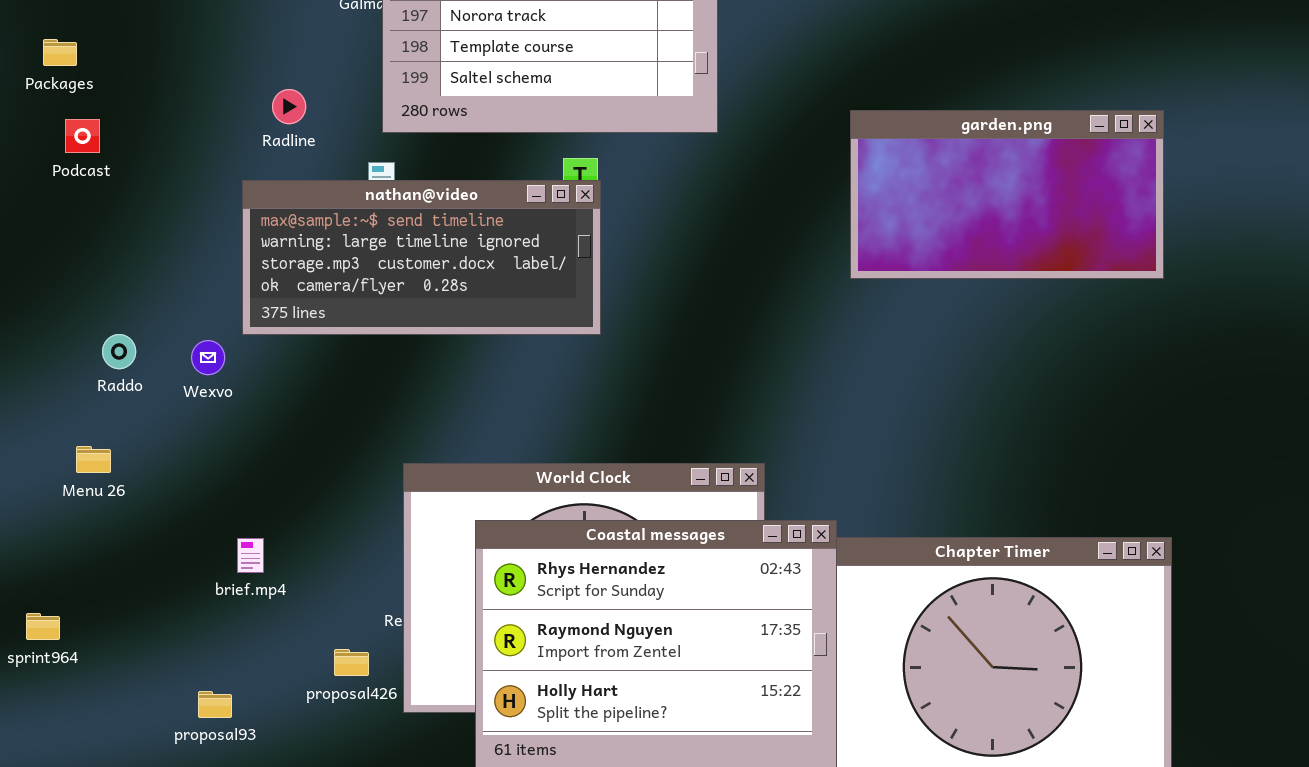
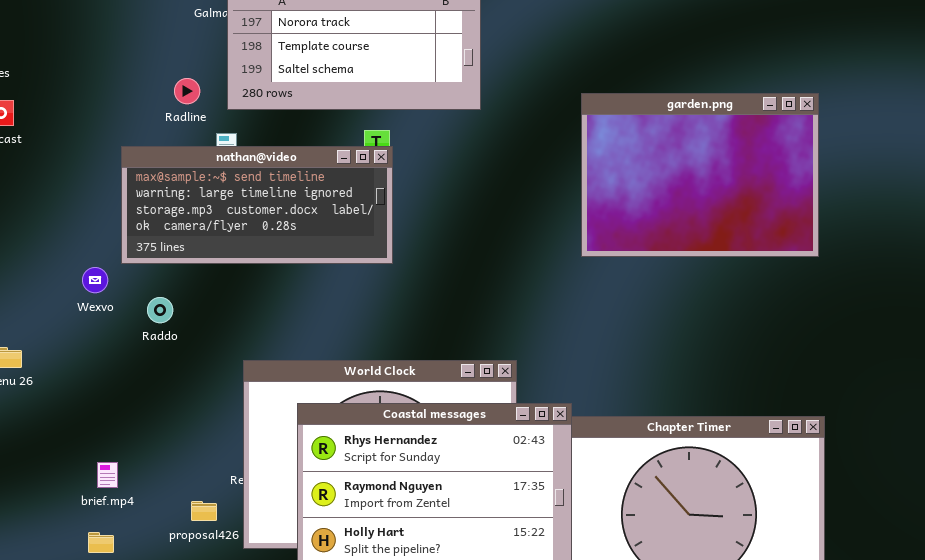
Radline: [272,89,306,124] -> [174,78,200,104], moved
garden.png: [850,110,1164,279] -> [581,93,819,257], resized
Raddo: [102,334,136,369] -> [147,297,173,323], moved
brief.mp4: [237,538,264,573] -> [97,462,118,488], moved

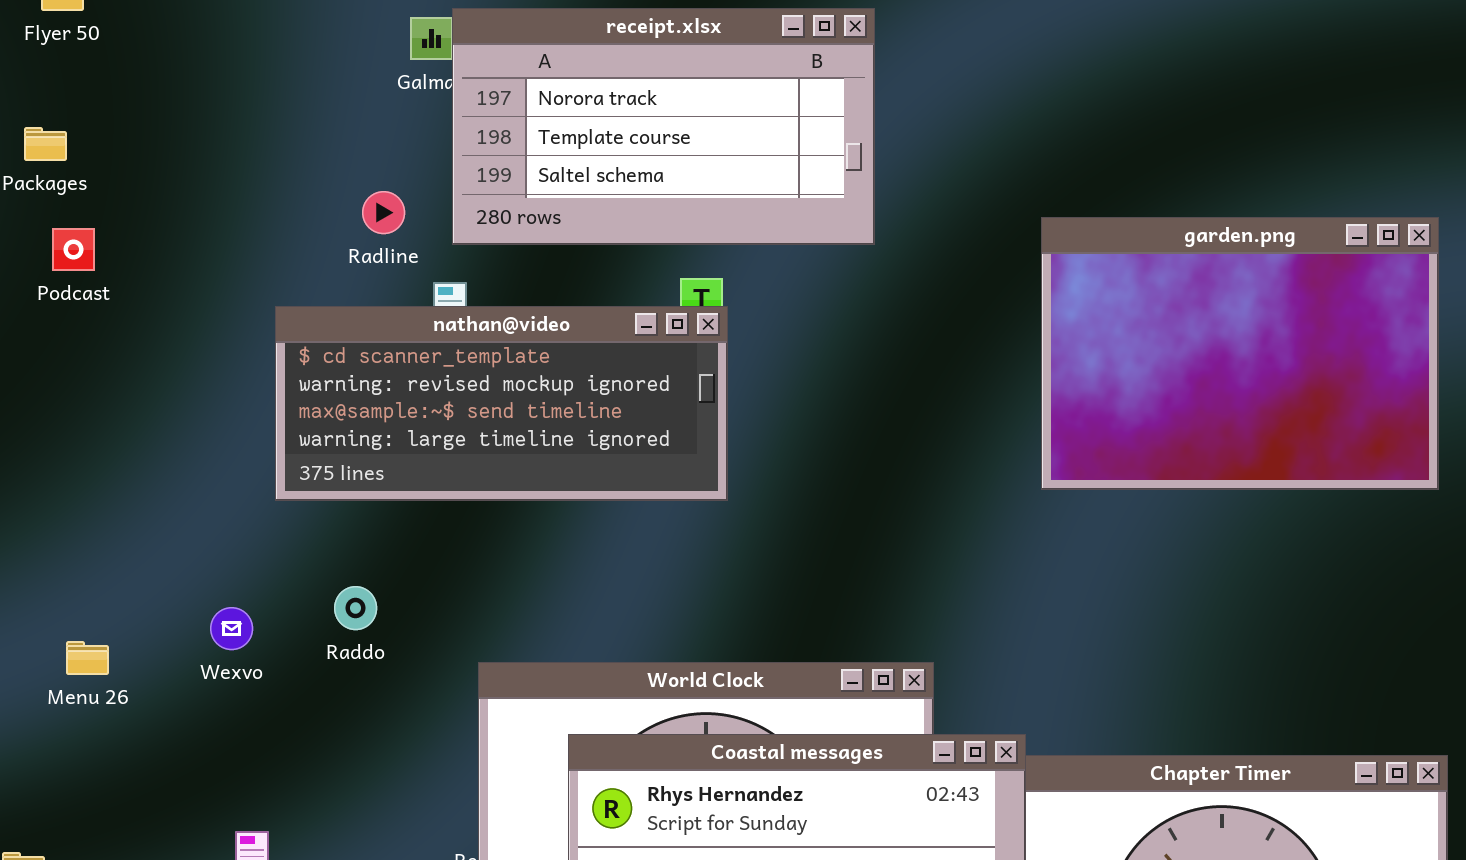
nathan@video: [121,146,393,264] -> [275,306,728,501], scrolled up 2 rows
Wexvo: [82,267,108,293] -> [210,607,253,650], moved
Raddo: [147,297,173,323] -> [334,586,377,630], moved

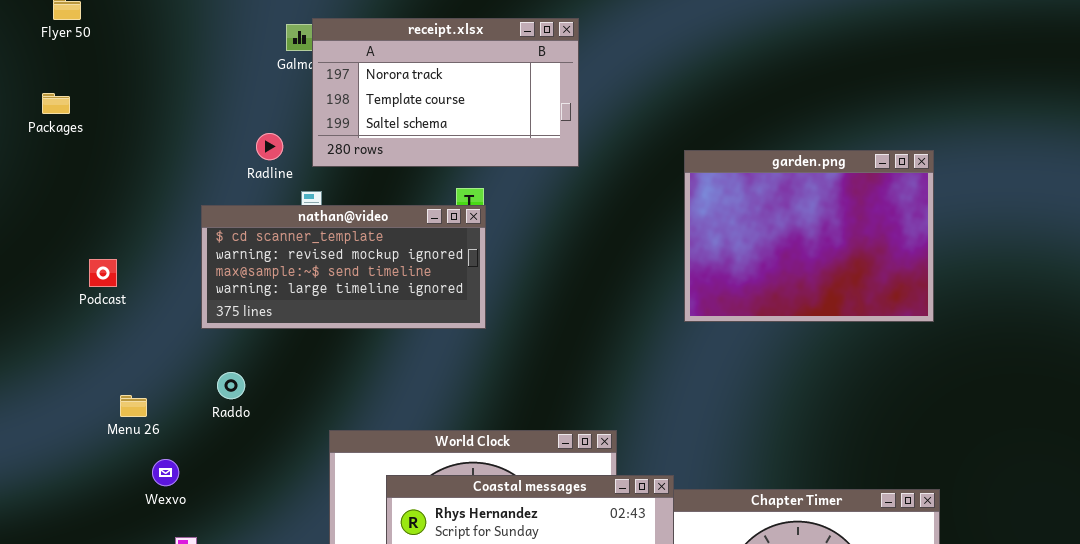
Podcast: [52,228,95,271] -> [89,259,117,287], moved
Raddo: [334,586,377,630] -> [217,372,245,399], moved
Wexvo: [210,607,253,650] -> [152,459,179,486], moved
Menu 26: [66,641,109,675] -> [120,395,147,417], moved

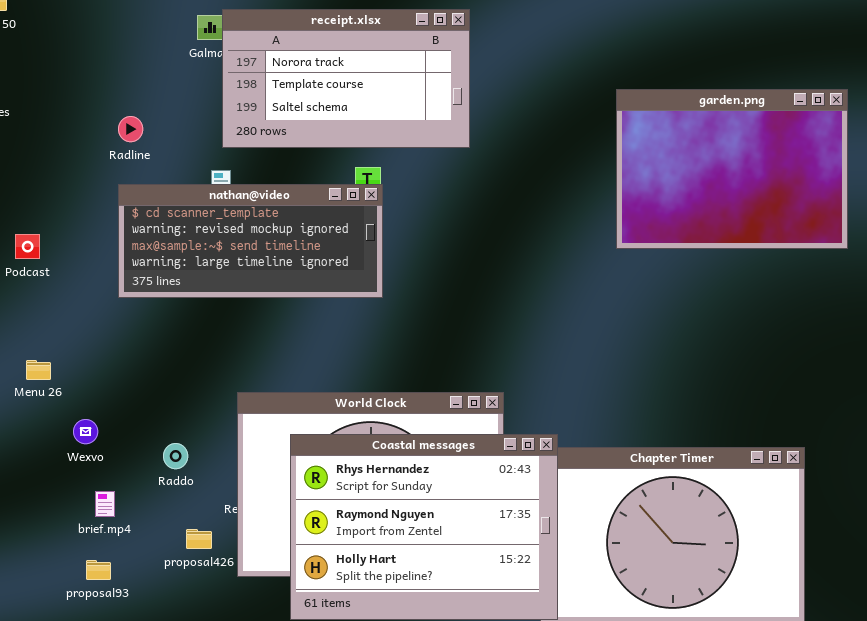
Radline: [256,133,283,160] -> [118,116,143,142], moved
garden.png: [684,150,934,322] -> [616,89,848,249], moved
Raddo: [217,372,245,399] -> [163,443,188,469], moved
Menu 26: [120,395,147,417] -> [26,360,51,380], moved

